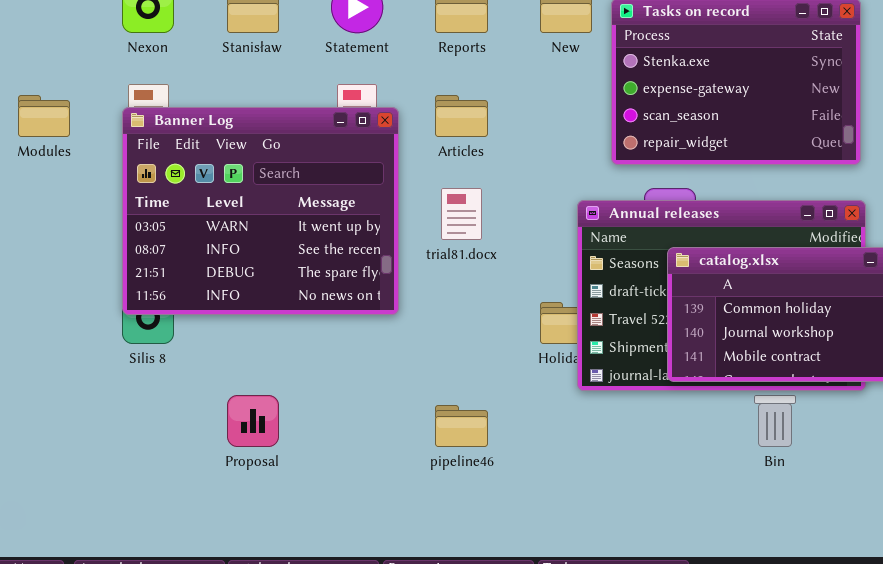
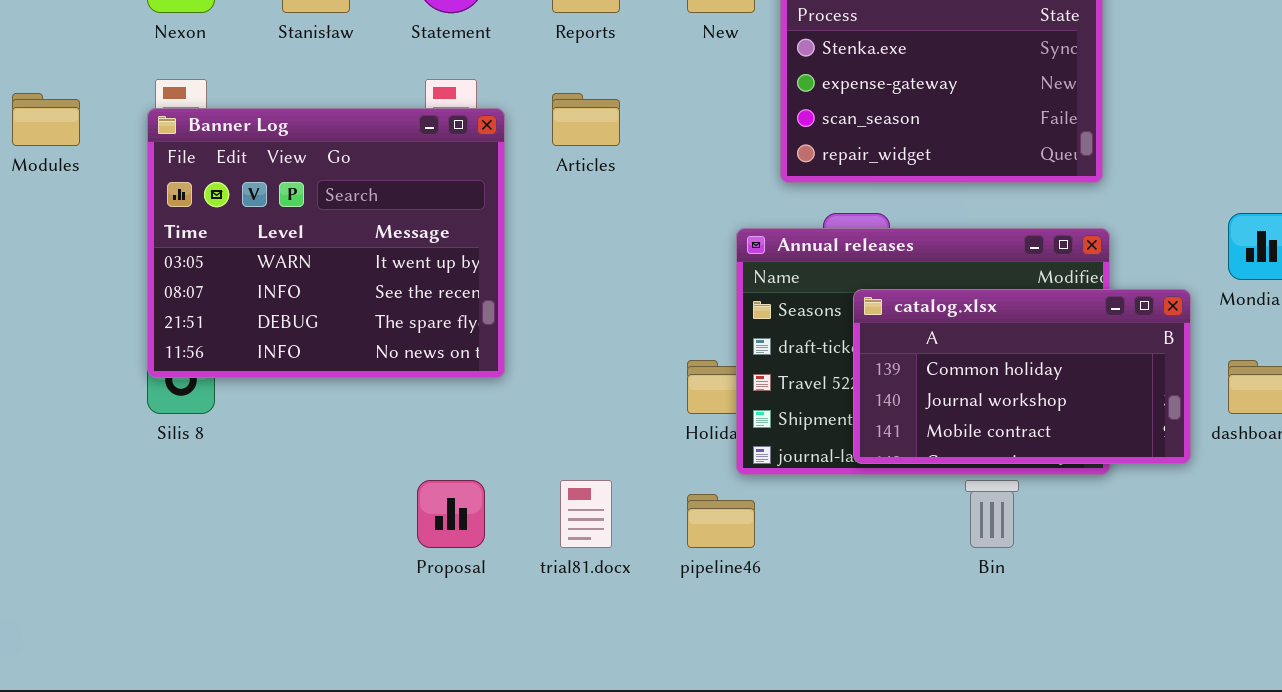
trial81.docx: [441,188,482,240] -> [560,480,612,548], moved
Proposal: [227,395,279,447] -> [417,480,485,548], moved
pipeline46: [435,405,488,447] -> [687,494,755,548], moved

